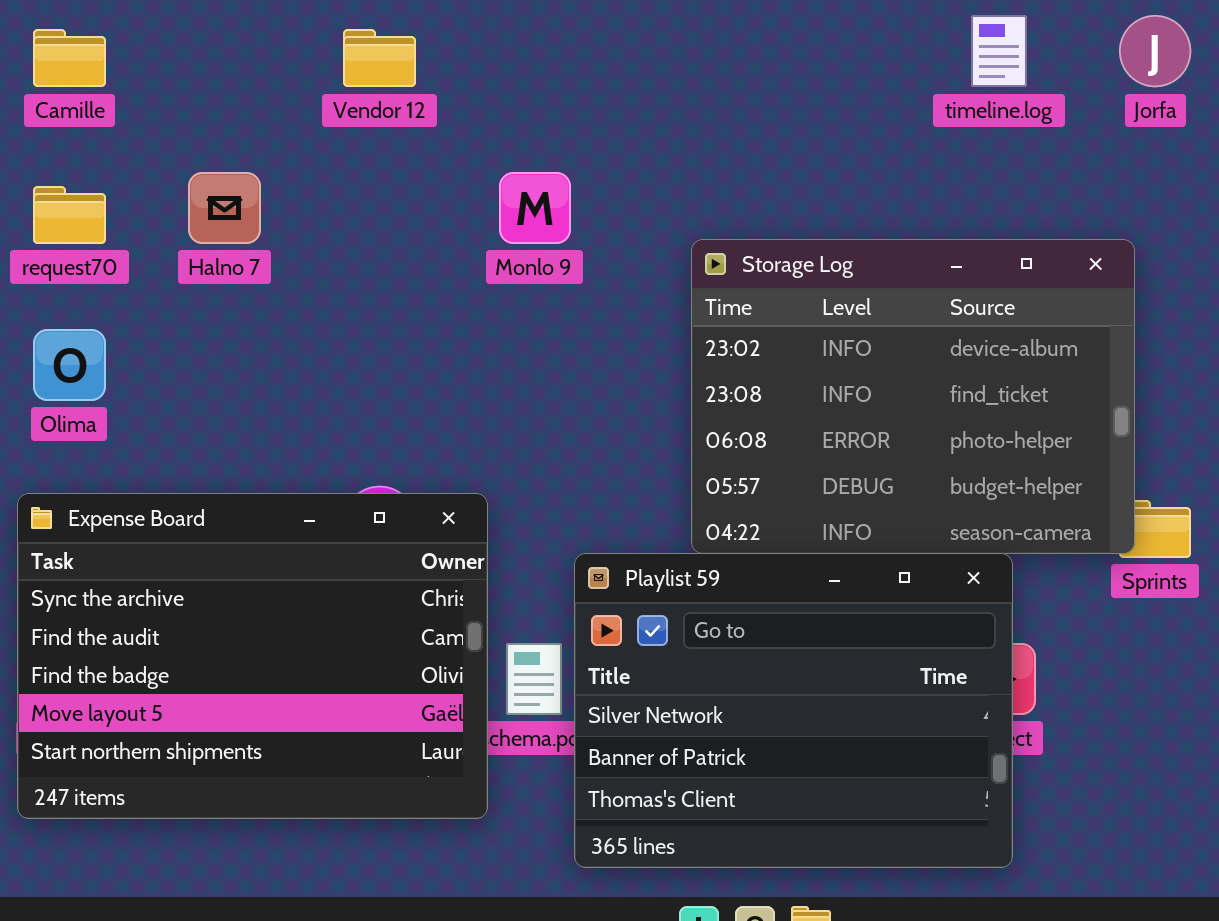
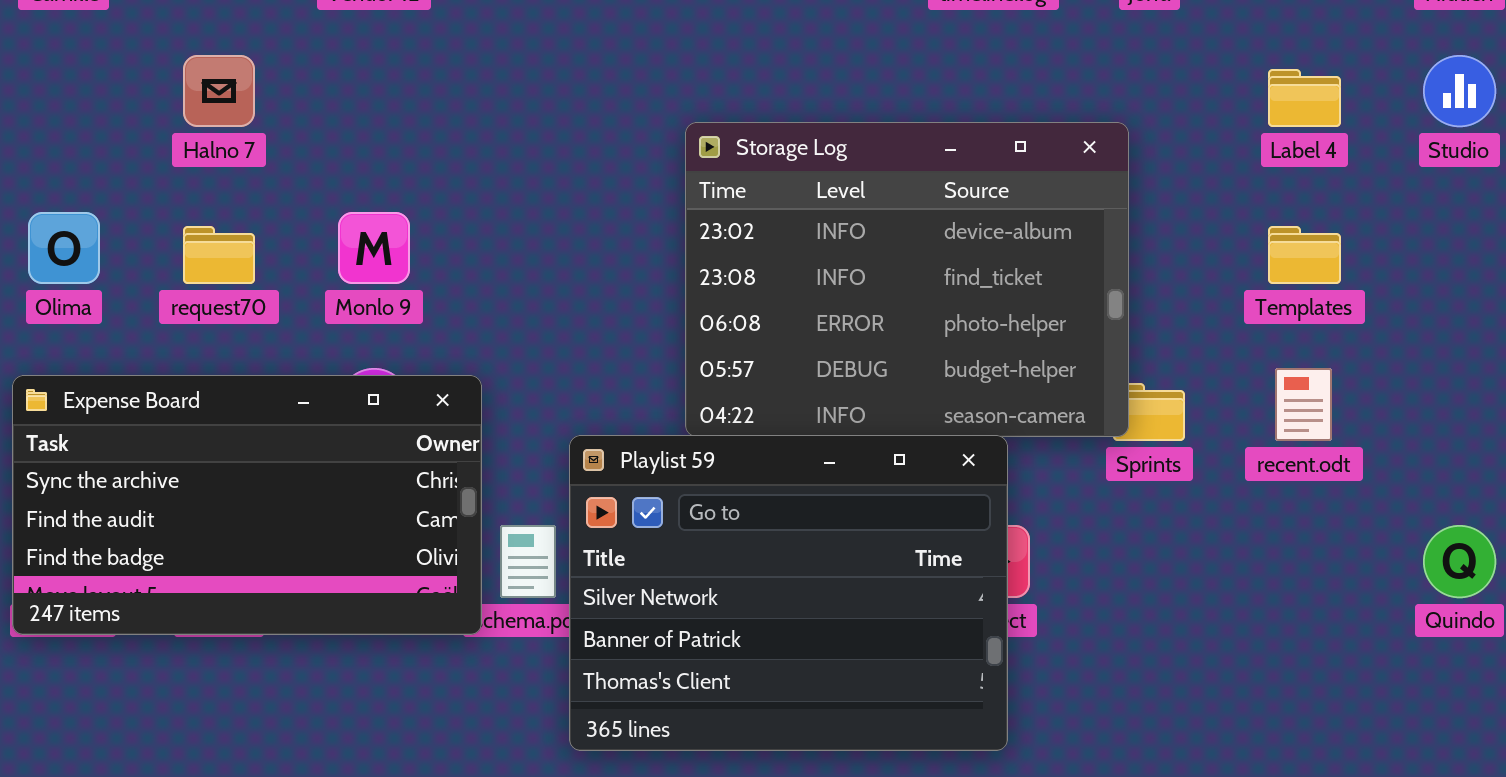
Monlo 9: [499,172,571,244] -> [338,212,410,284], moved
request70: [33,186,106,244] -> [183,226,255,284], moved
Expense Board: [17,493,488,819] -> [12,375,482,635], resized

